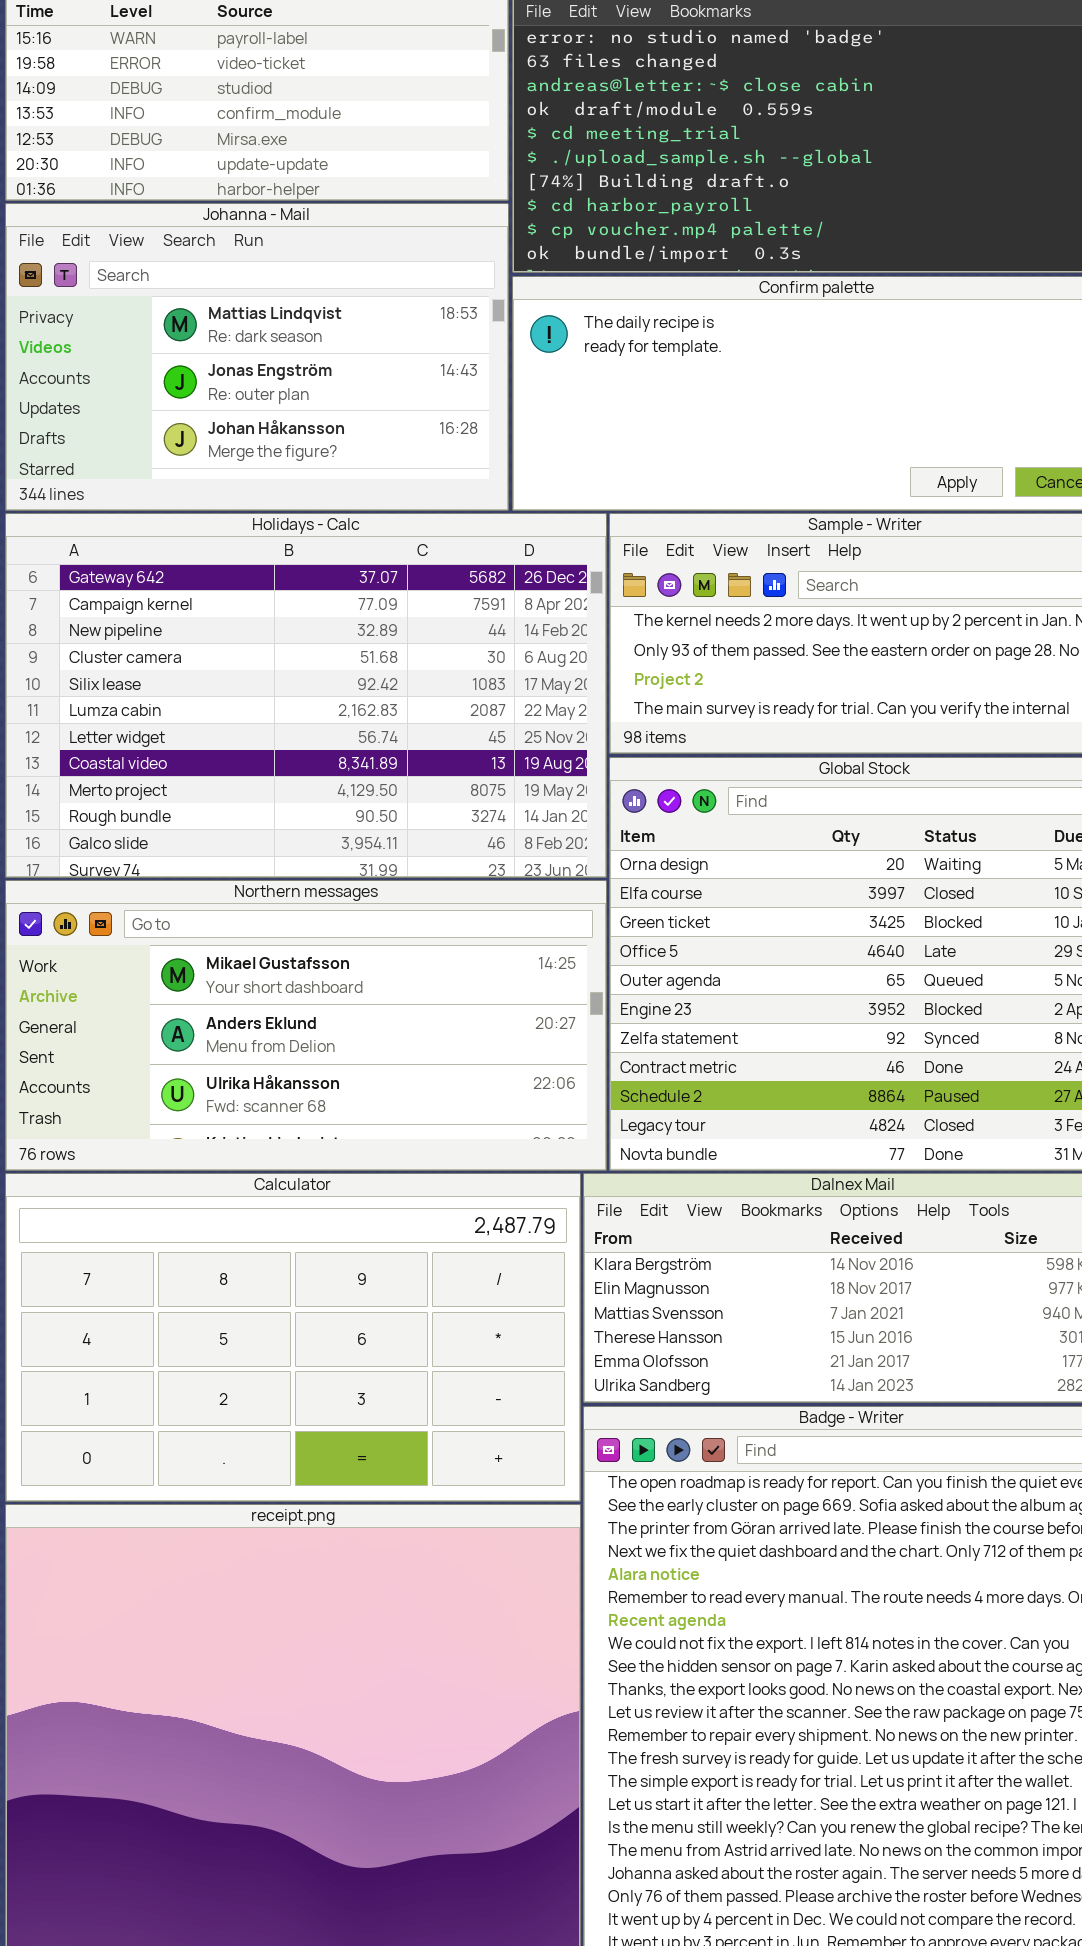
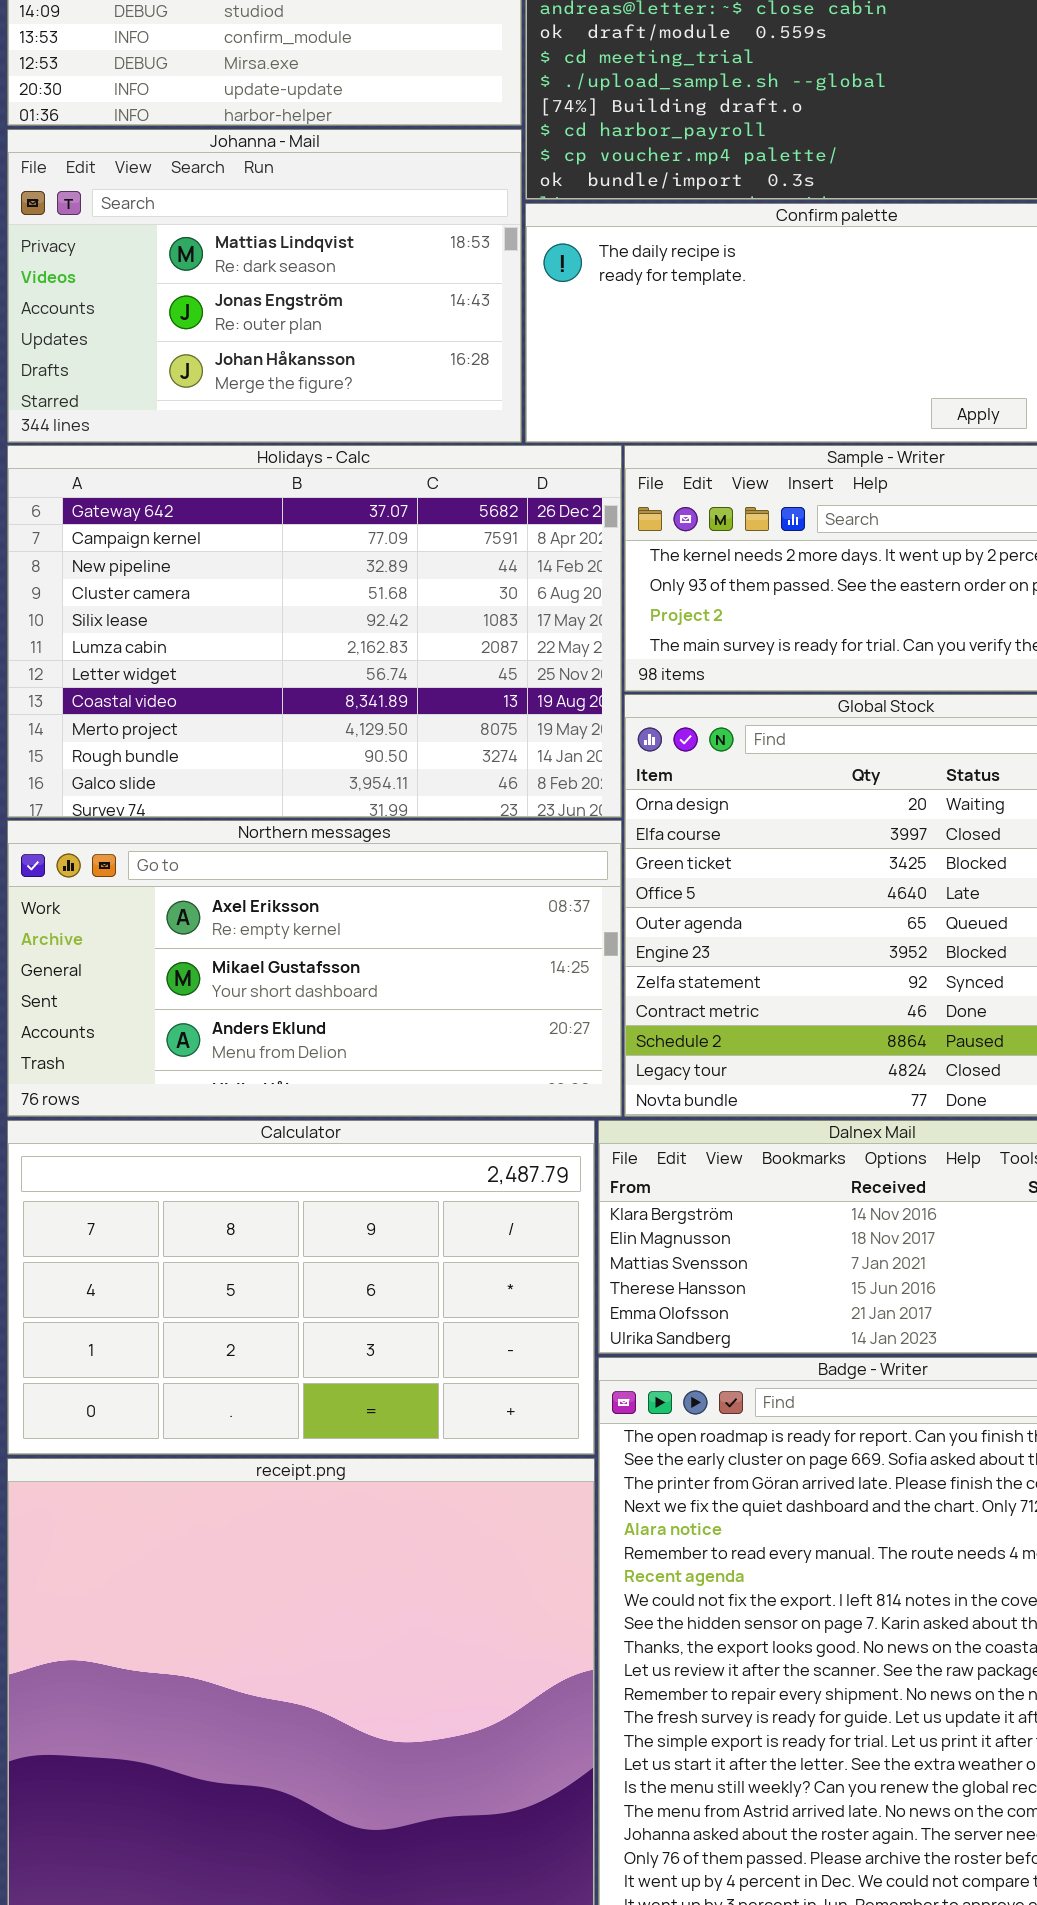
Northern messages: [5,880,607,1171] -> [7,820,622,1117], scrolled up 1 row

